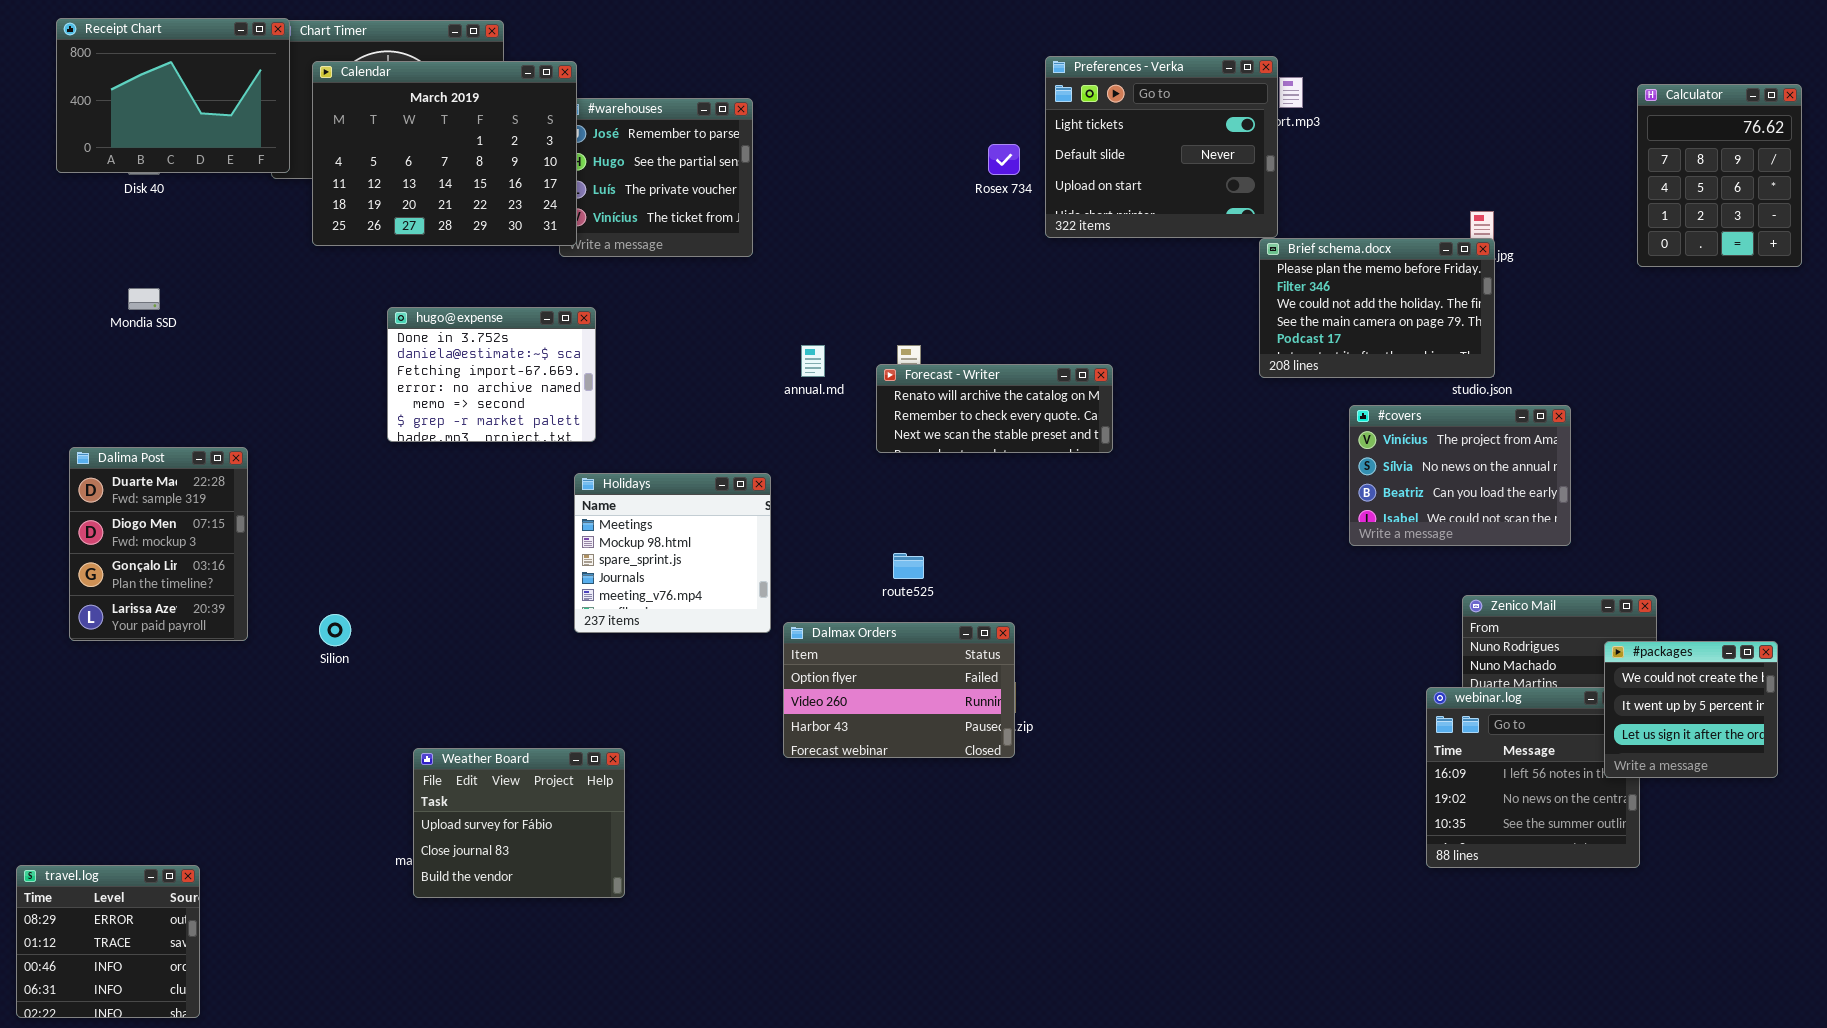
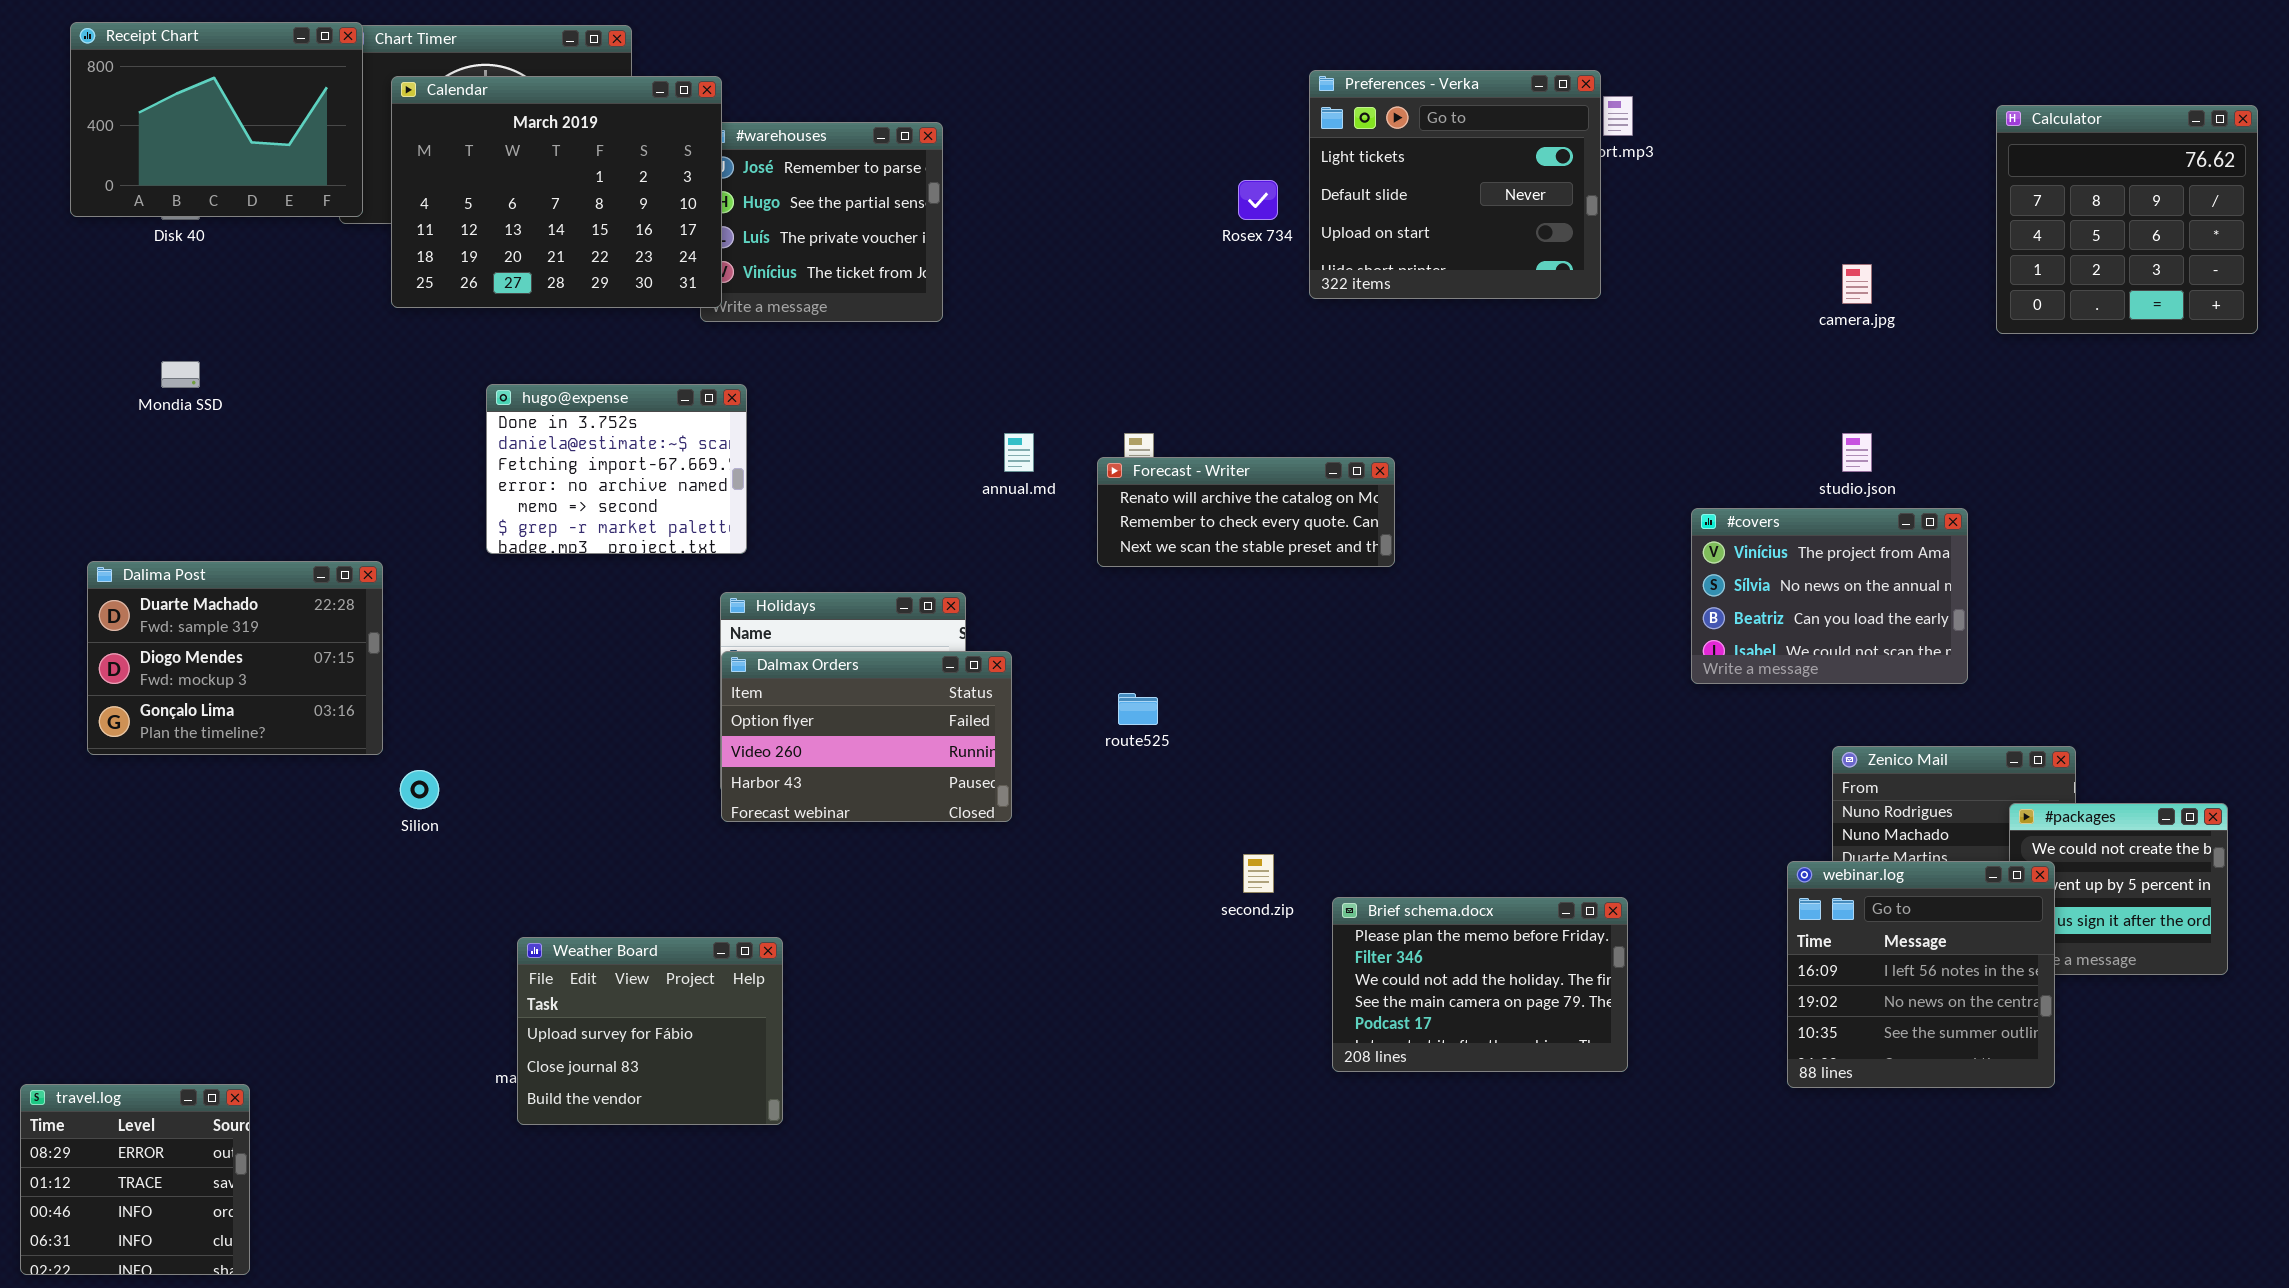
Calculator: [1637,84,1802,267] -> [1996,105,2258,334], resized
Brief schema.docx: [1259,238,1495,378] -> [1332,897,1628,1072], moved
Dalima Post: [69,447,248,641] -> [87,561,383,755], resized
Dalmax Orders: [783,622,1015,758] -> [721,651,1012,822], moved
webinar.log: [1426,687,1640,868] -> [1787,861,2055,1088], raised

